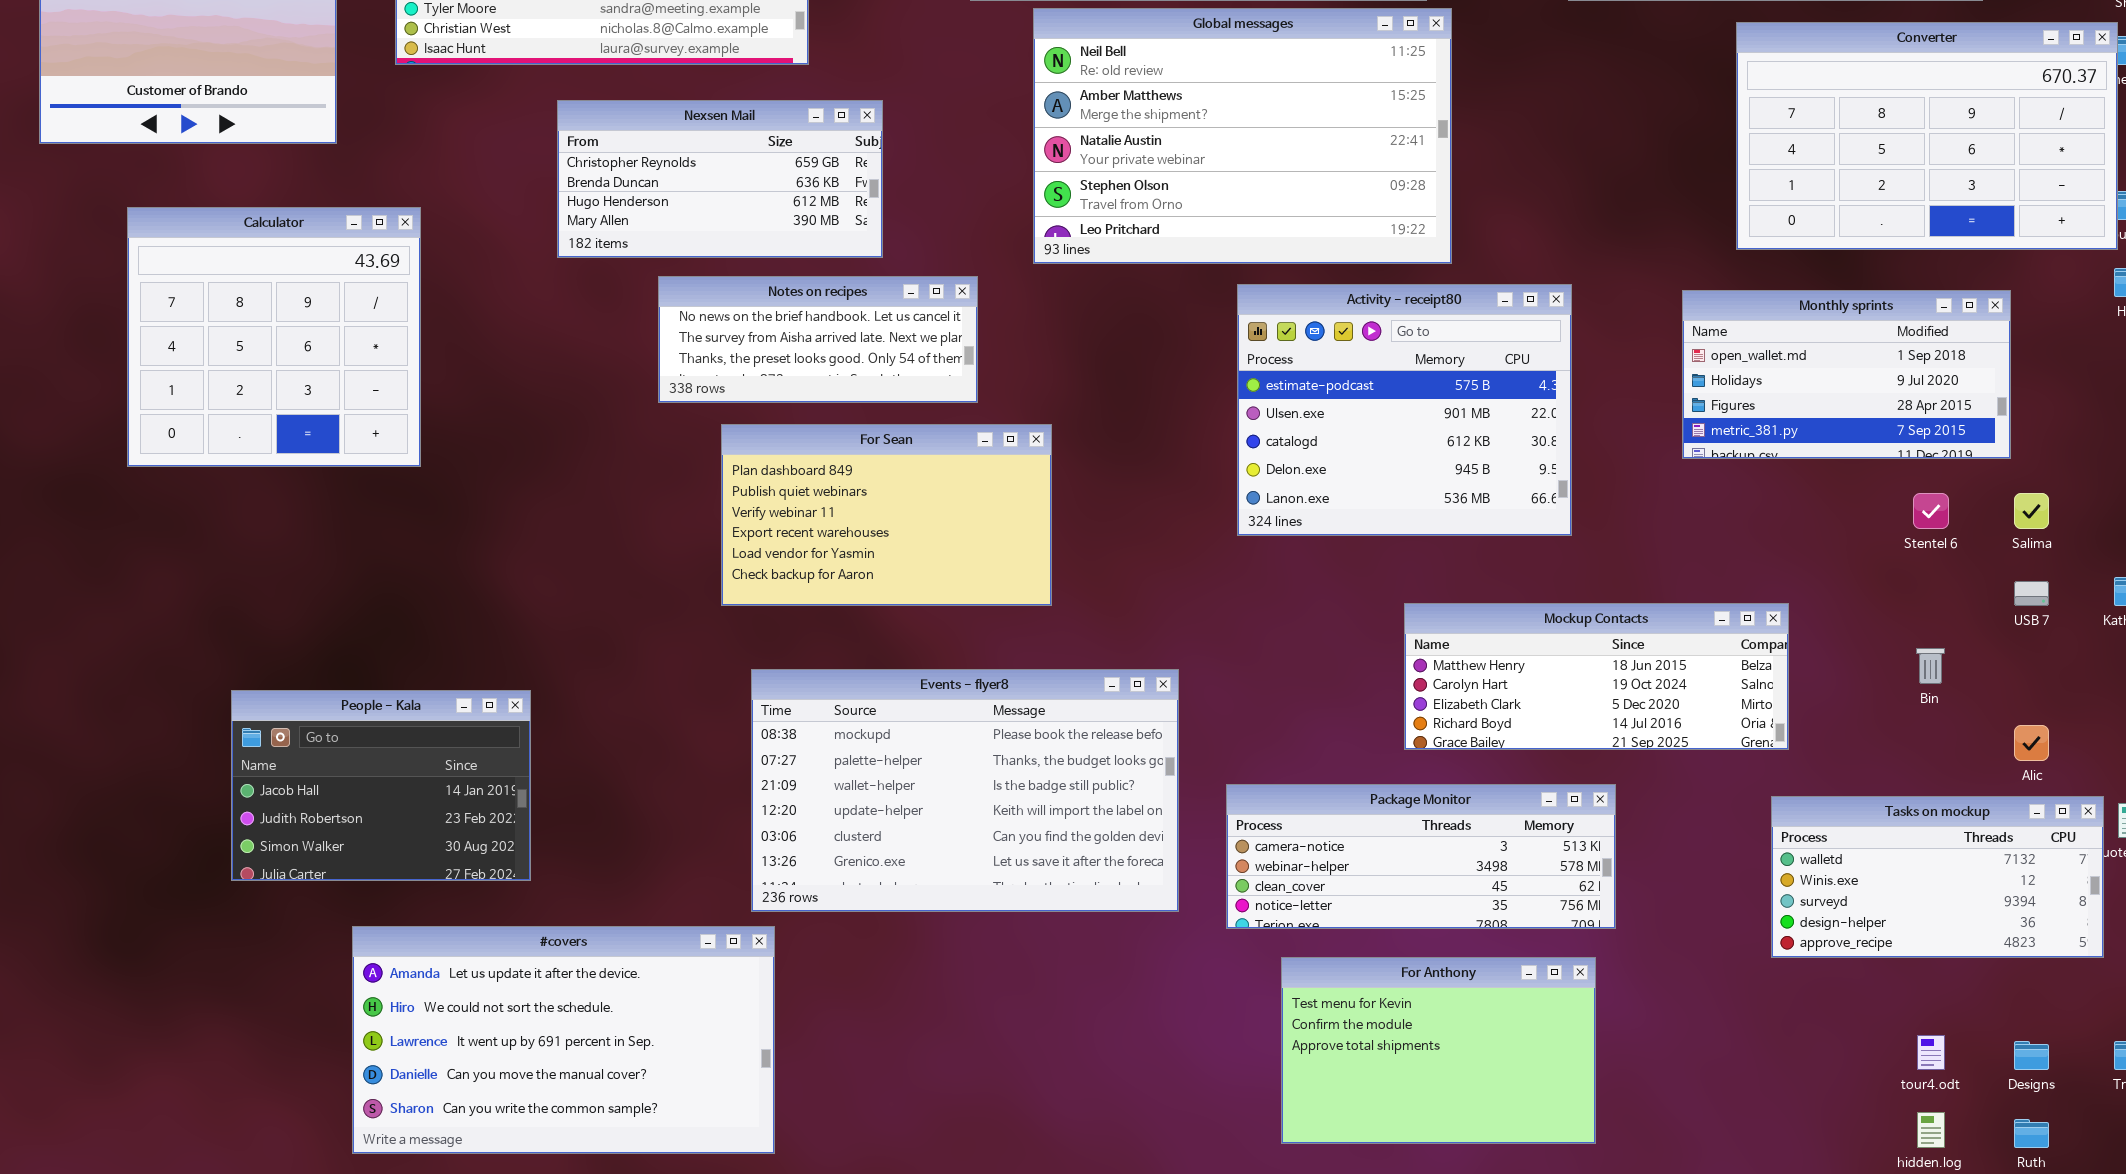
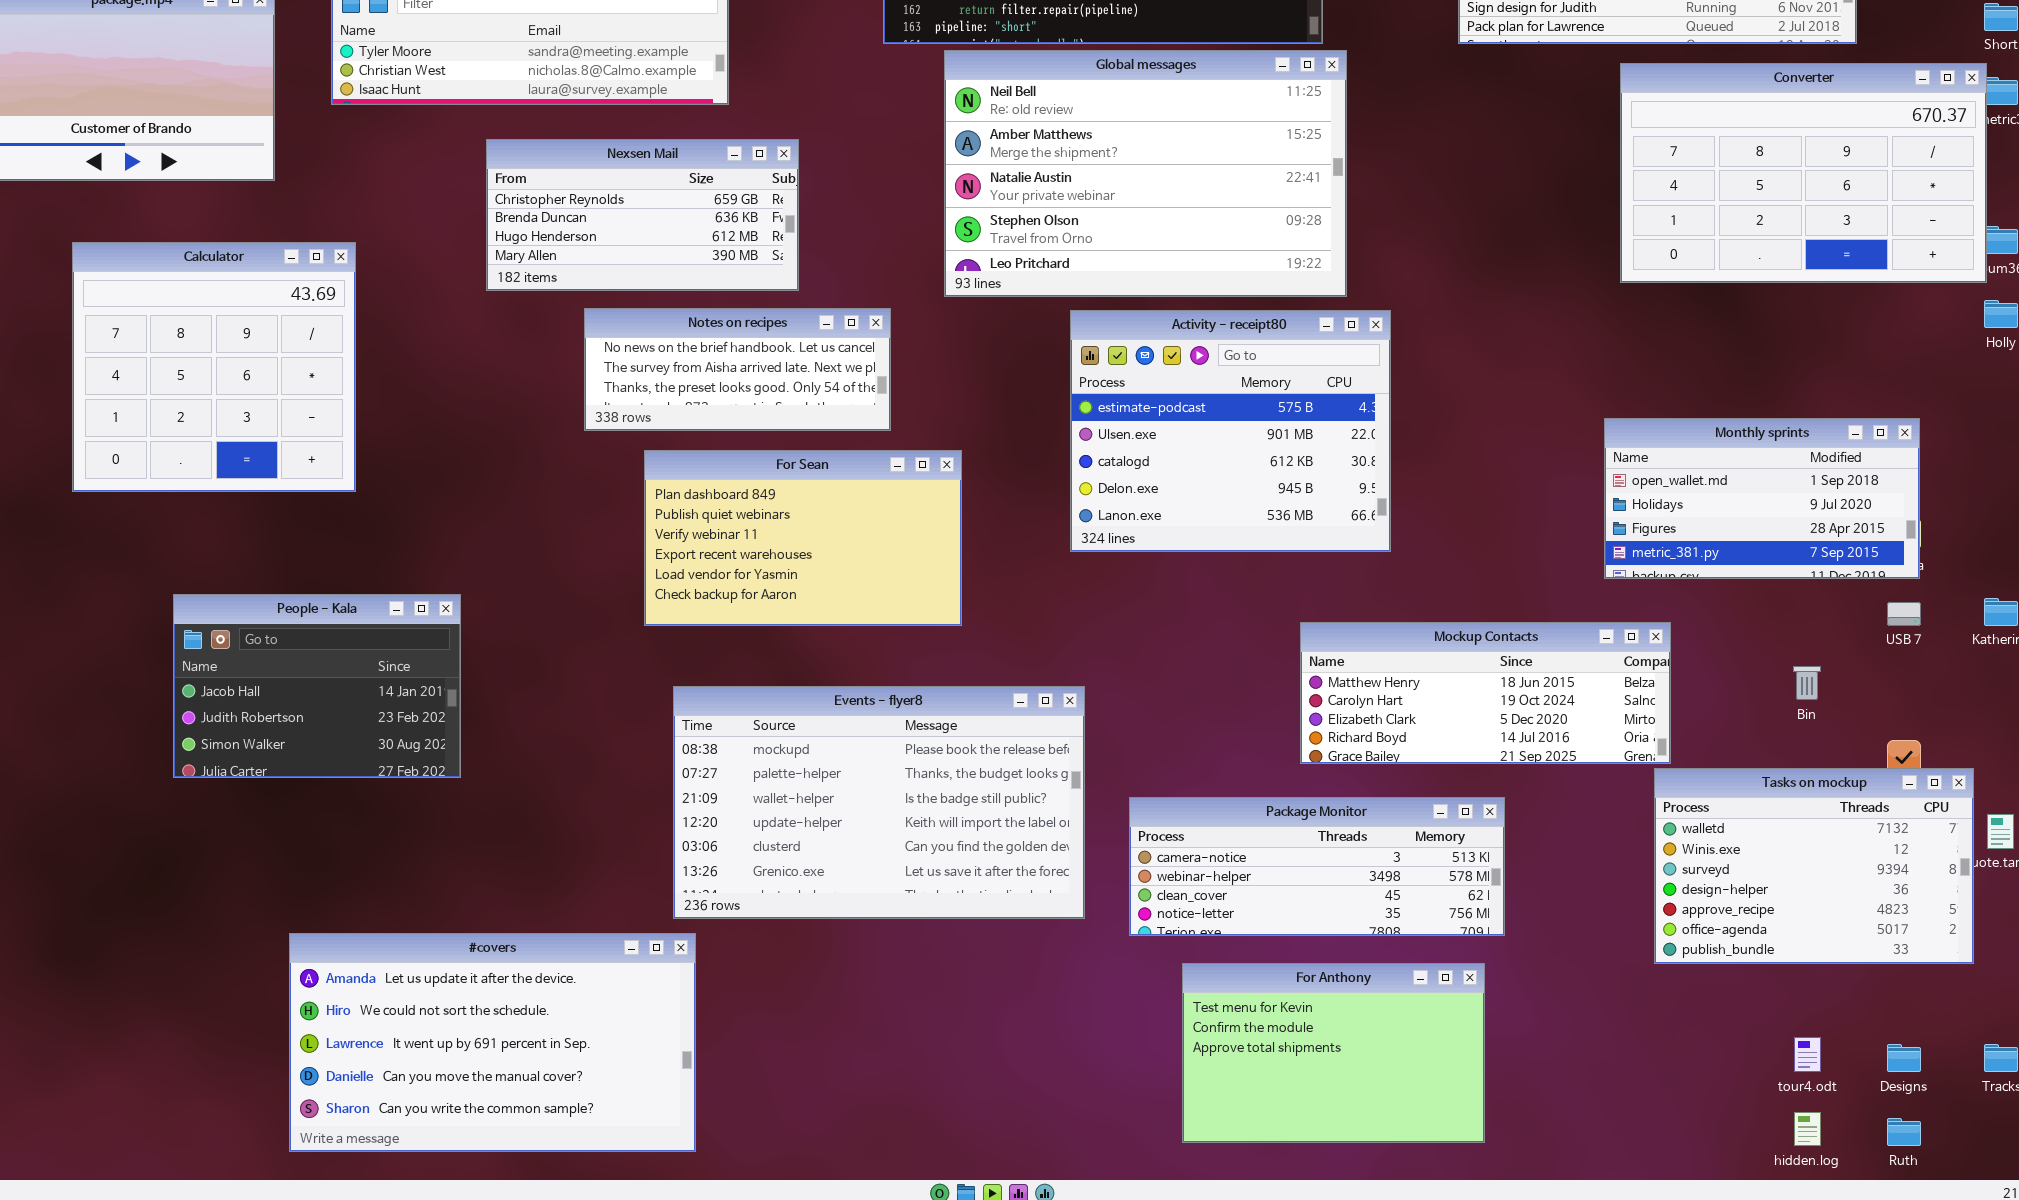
Activity - receipt80: [1237,284,1572,536] -> [1070,310,1391,552], moved
Monthly sprints: [1682,290,2011,459] -> [1604,418,1920,579], moved
People - Kala: [231,690,531,881] -> [173,594,461,778], moved
Tasks on mockup: [1771,796,2104,958] -> [1654,768,1974,964], resized

